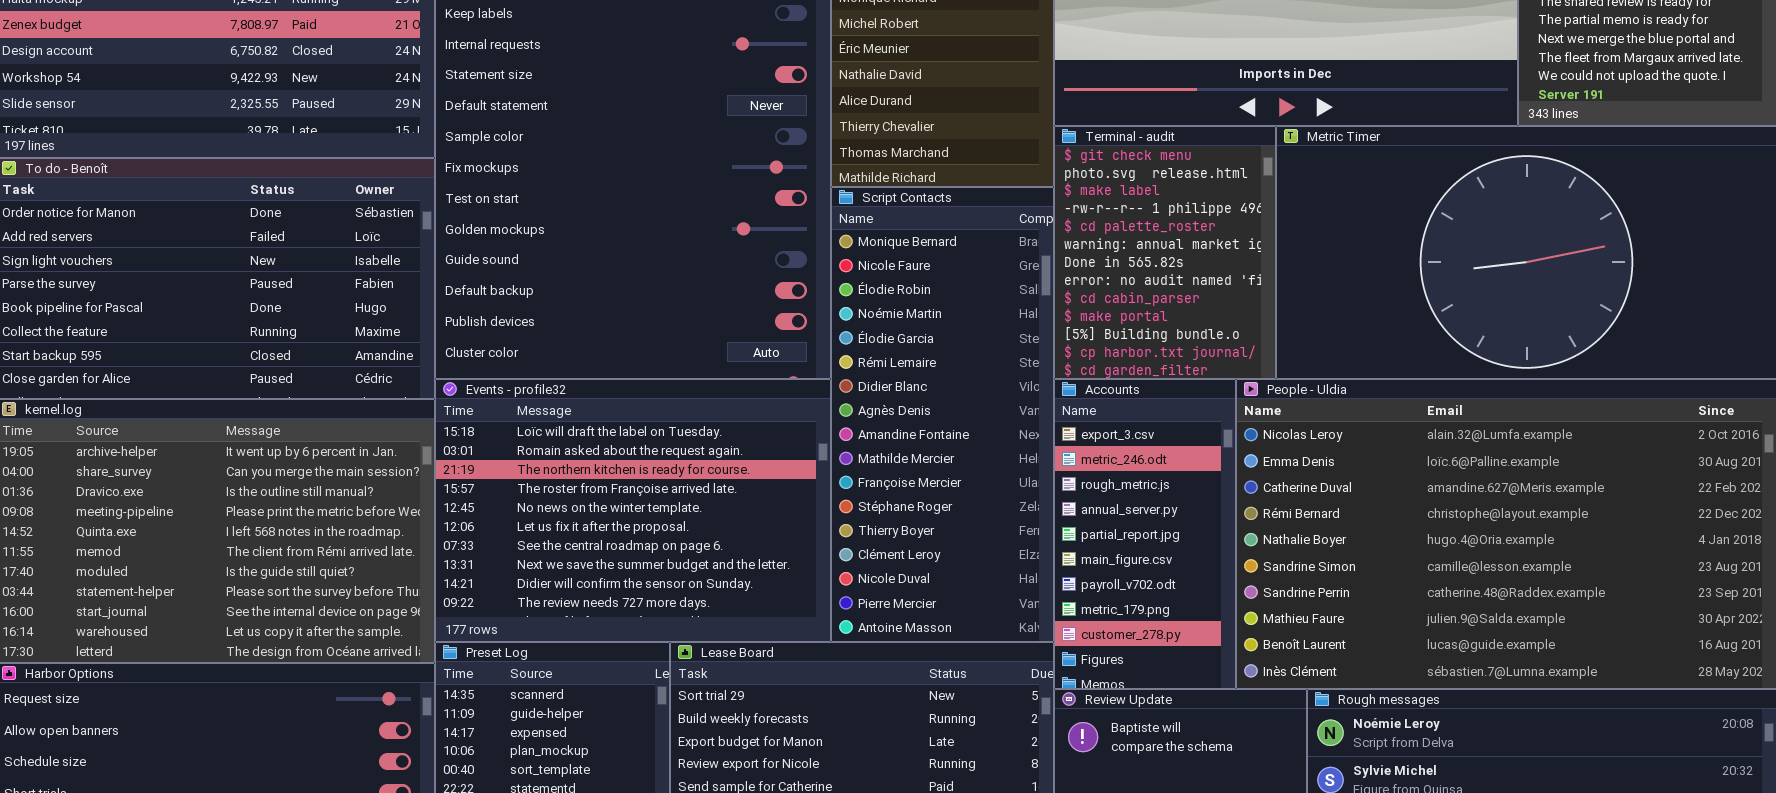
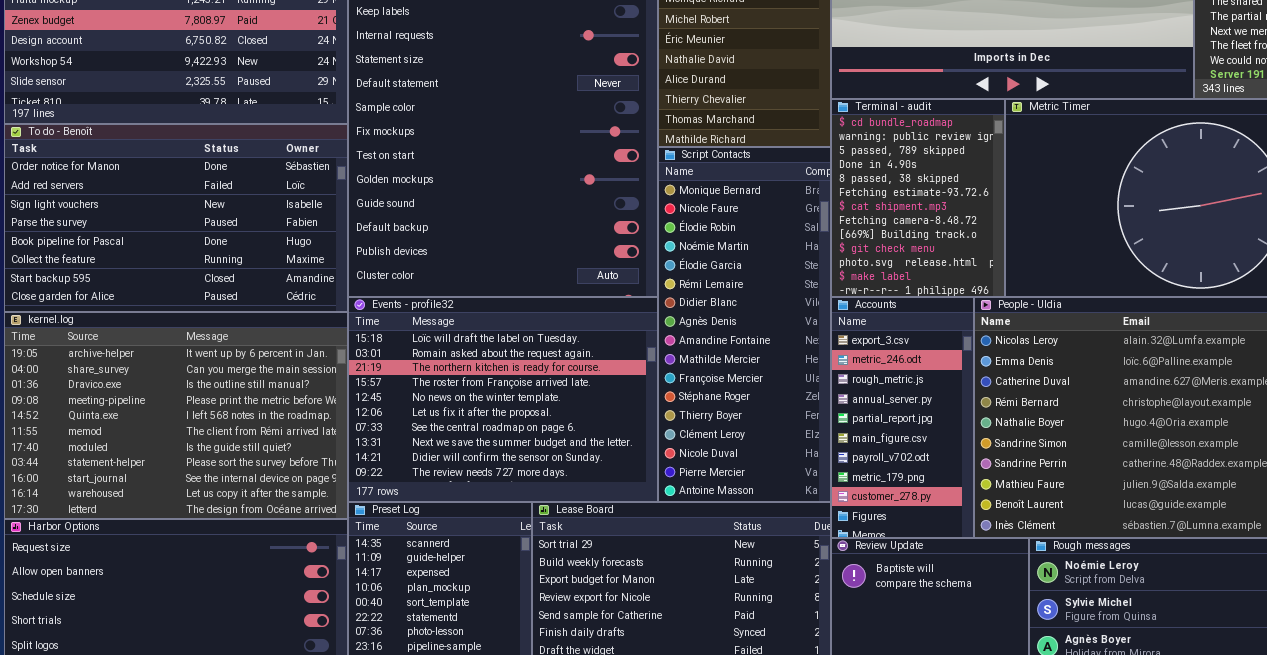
Terminal - audit: [1054,126,1276,379] -> [831,99,1005,297], scrolled up 9 rows

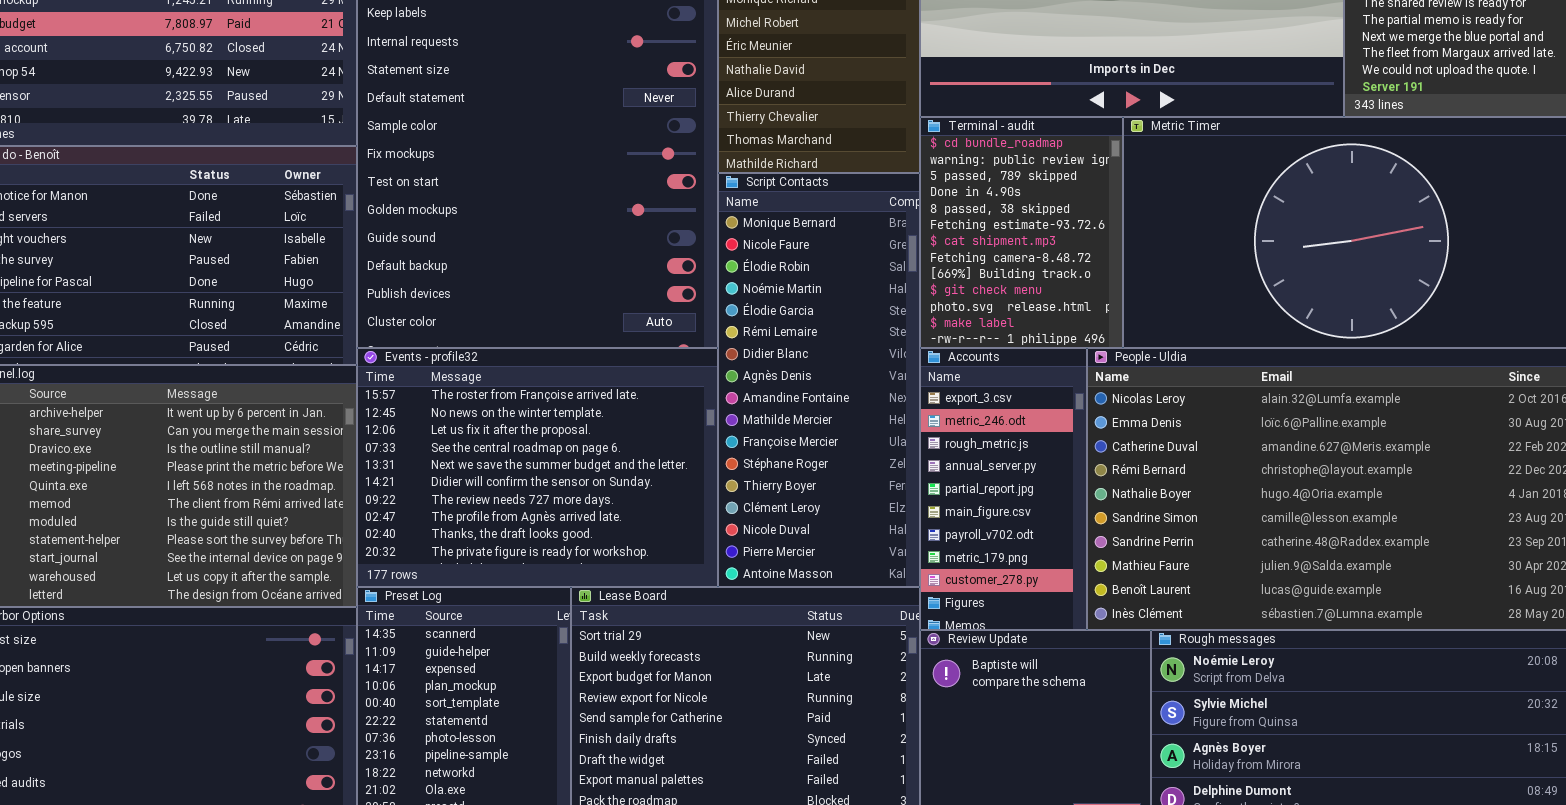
Events - profile32: [348,297,658,502] -> [357,348,718,587], scrolled down 3 rows

